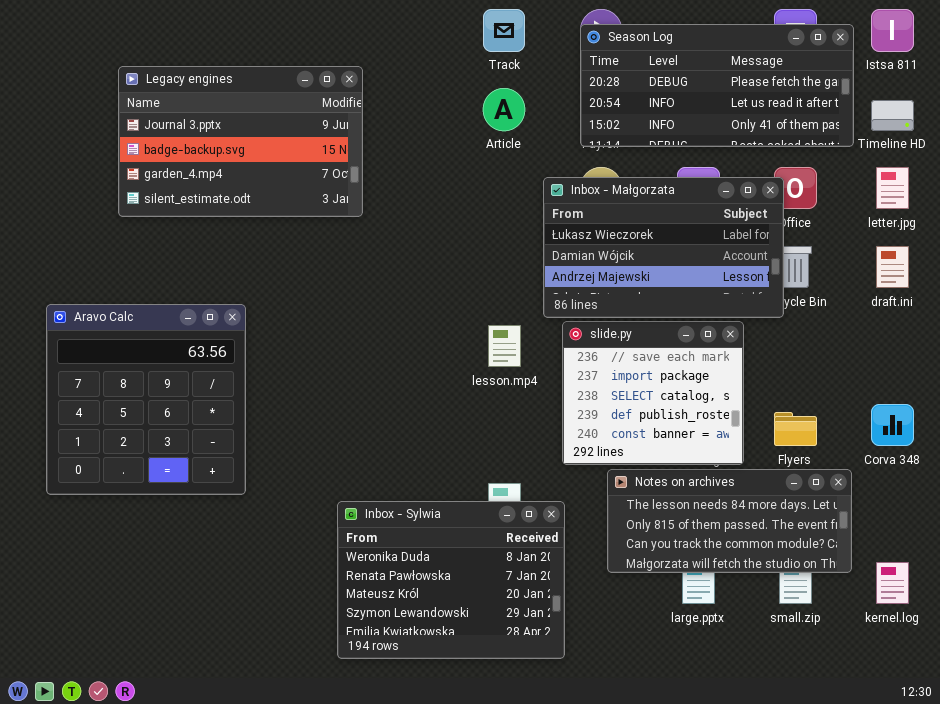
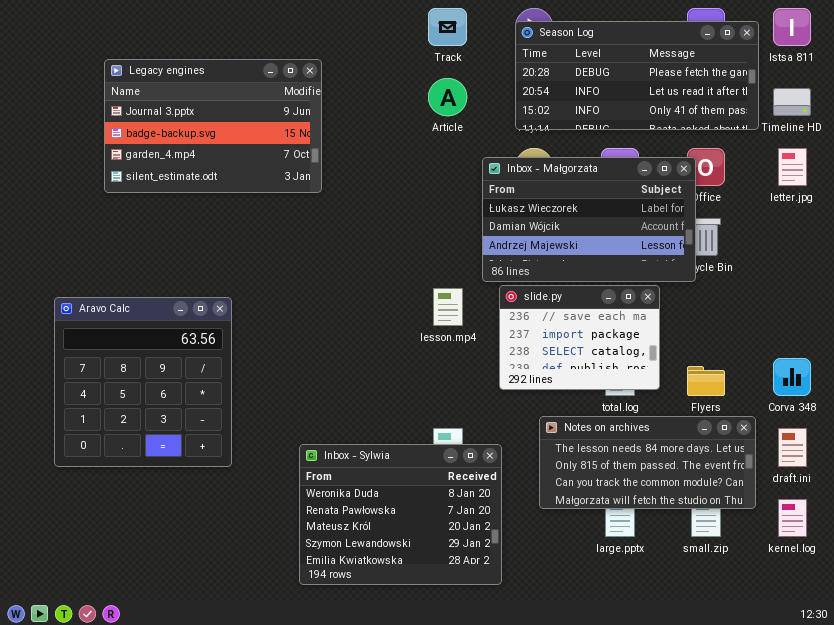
draft.ini: [876,246,909,288] -> [778,428,807,467], moved
Aravo Calc: [46,304,246,495] -> [54,297,232,467], moved
slide.py: [562,321,744,465] -> [499,285,660,390], resized

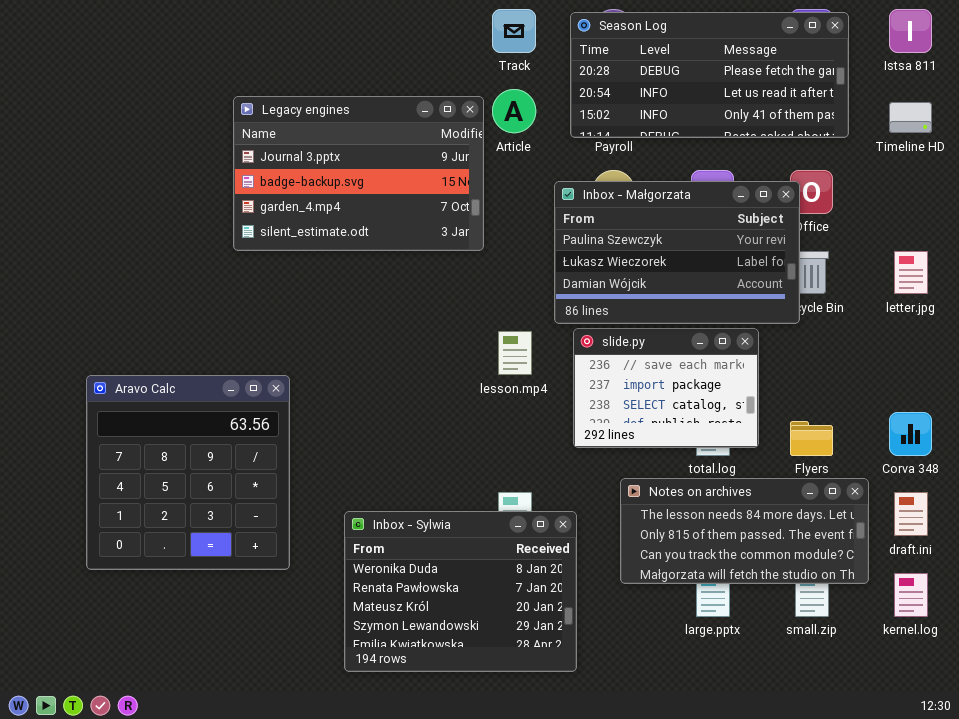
Season Log: [515,21,759,130] -> [570,12,849,138], moved
Legacy engines: [104,59,322,193] -> [233,96,484,251], moved
letter.jpg: [778,148,807,186] -> [894,251,928,294], moved
Inbox - Małgorzata: [482,157,696,282] -> [554,181,800,324], scrolled up 1 row
Aravo Calc: [54,297,232,467] -> [86,375,290,570], moved

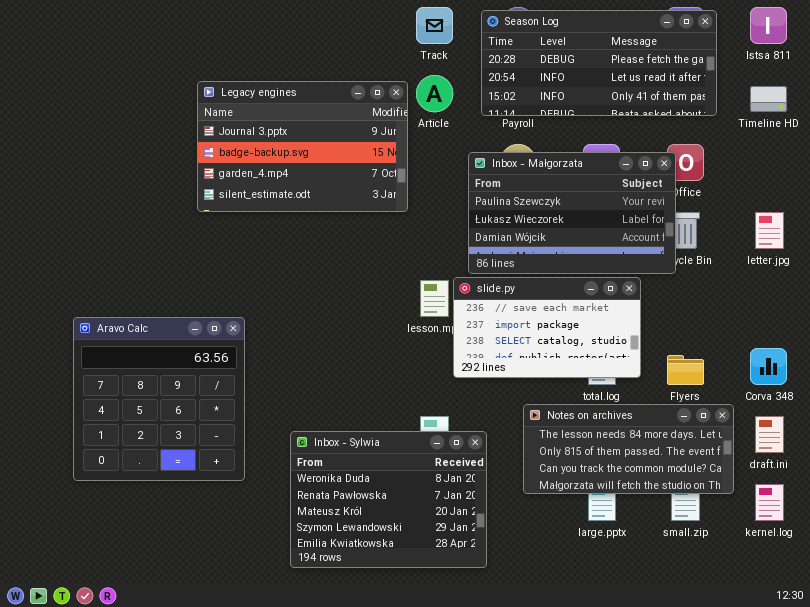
slide.py: [573,328,759,448] -> [453,277,641,378], resized

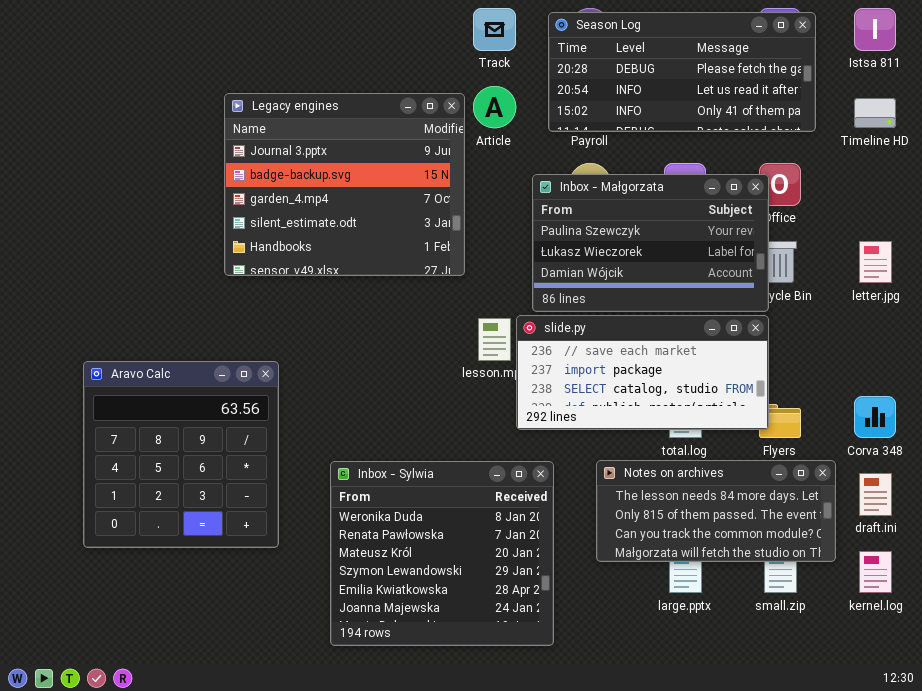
Legacy engines: [197,81,408,212] -> [224,93,465,276], resized
slide.py: [453,277,641,378] -> [516,315,769,430], resized
Inbox - Sylwia: [290,431,487,568] -> [330,461,554,646], resized

